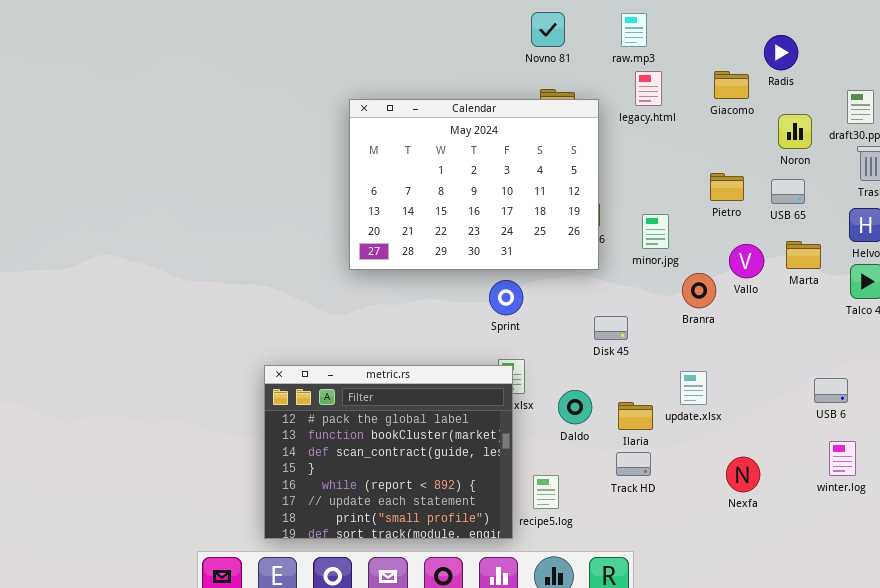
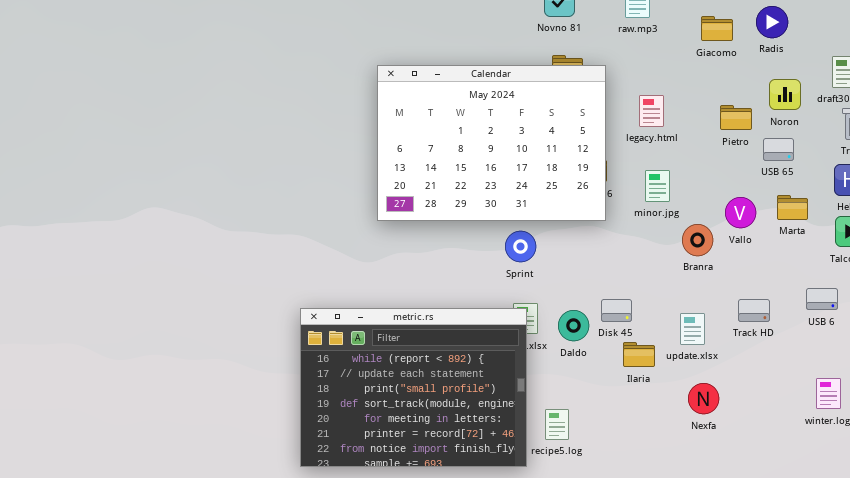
legacy.html: [635,71,662,106] -> [639,95,664,127], moved
Giacomo: [714,71,749,99] -> [701,16,733,41], moved
Pietro: [710,173,744,201] -> [720,105,752,130], moved
Disk 45: [594,316,628,340] -> [601,299,632,322], moved
metric.rs: [264,365,513,539] -> [300,308,527,467], scrolled down 4 rows
USB 6: [814,378,848,403] -> [806,288,838,310], moved
Daldo: [558,390,592,424] -> [558,310,589,341], moved
Track HD: [616,452,651,476] -> [738,299,770,322], moved
Nexfa: [726,457,760,492] -> [688,383,719,414], moved

